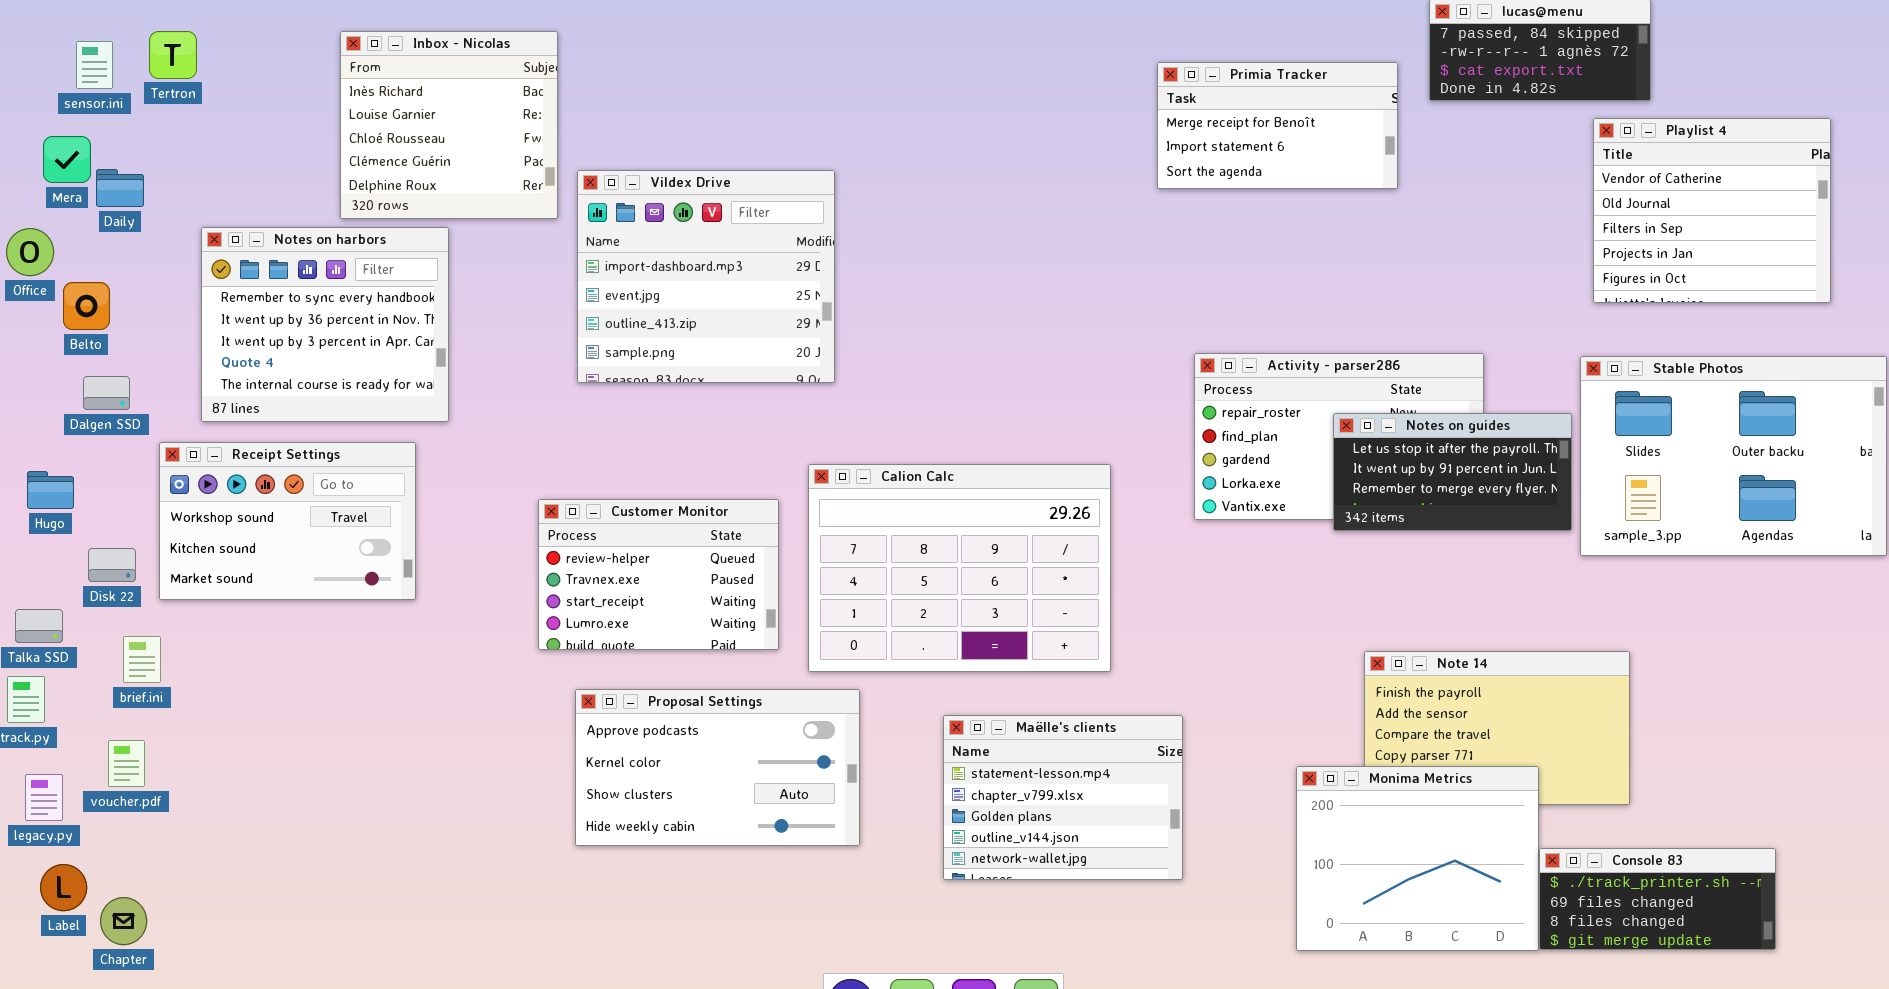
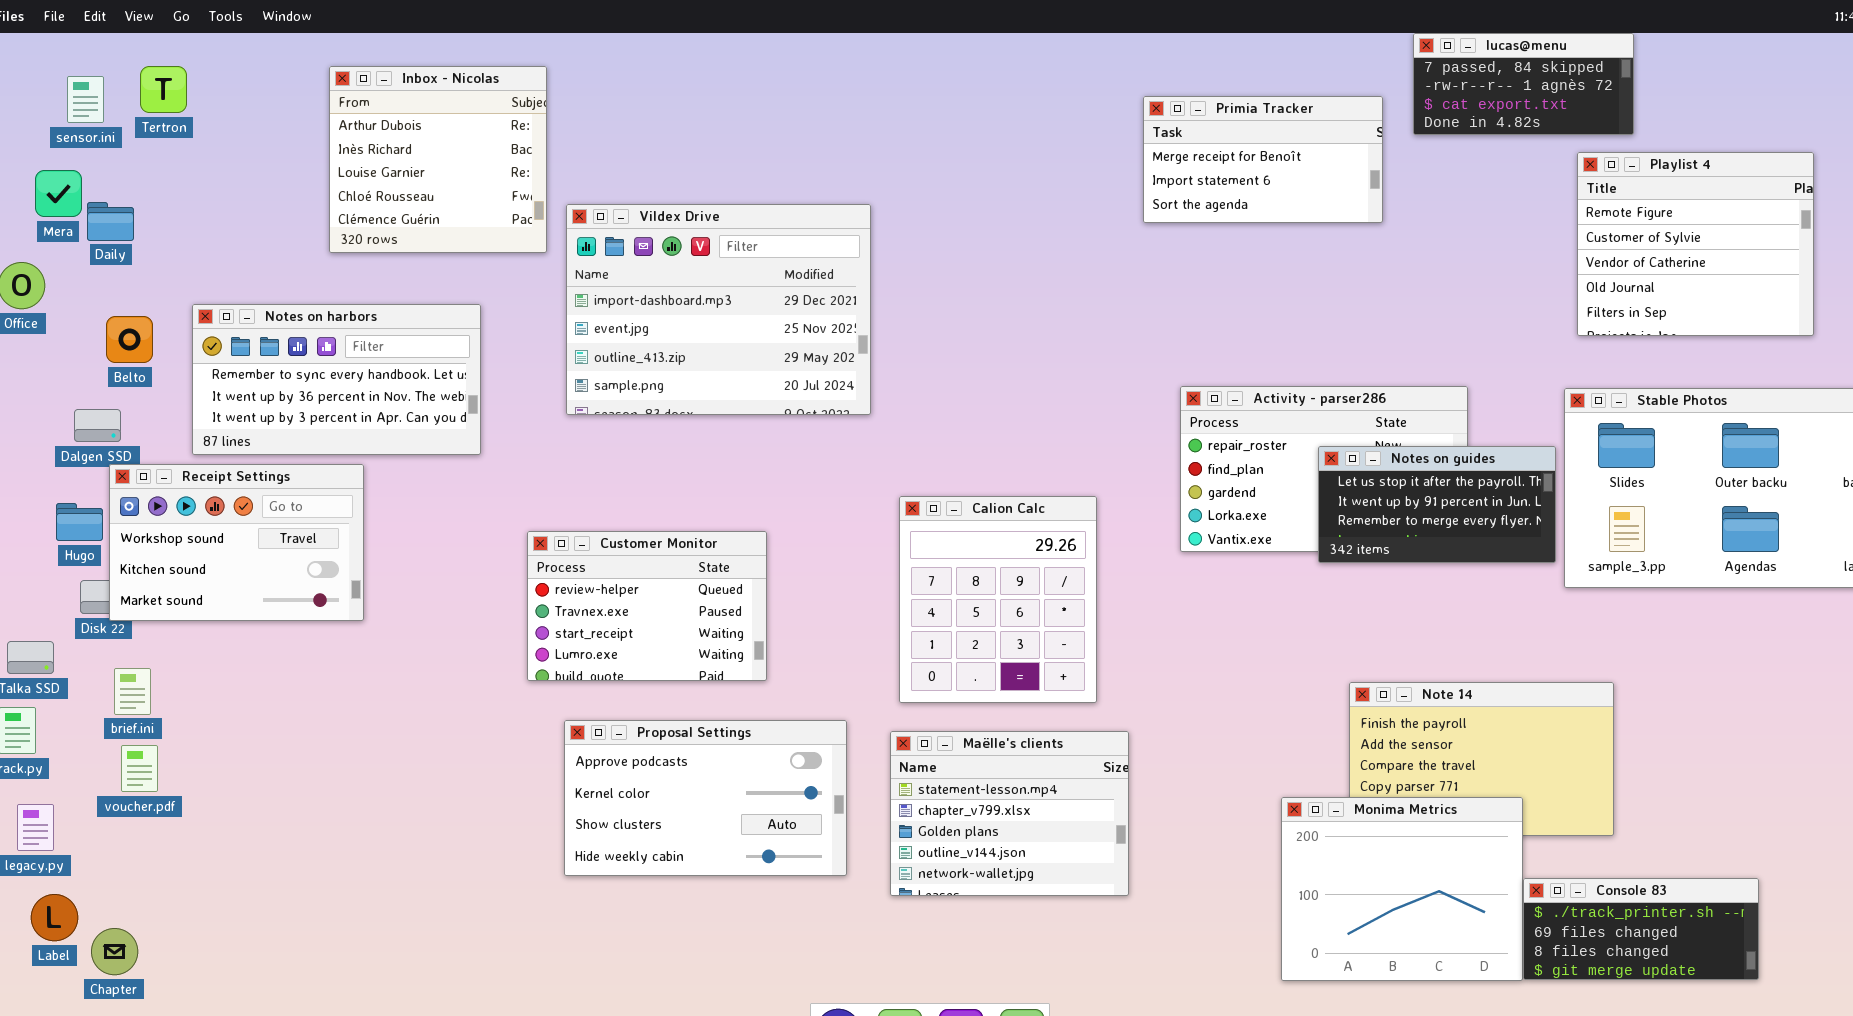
Inbox - Nicolas: [340,31,558,219] -> [329,66,547,253], scrolled up 1 row
Playlist 4: [1593,118,1831,303] -> [1577,152,1814,336], scrolled up 2 rows
Vildex Drive: [577,170,835,383] -> [566,204,871,415], resized
Notes on harbors: [201,227,449,422] -> [192,304,481,455], resized
Belto: [63,282,110,330] -> [106,316,153,363], moved
Receipt Settings: [159,442,416,600] -> [109,464,364,621], moved
Calion Calc: [808,464,1111,672] -> [899,496,1097,703], resized
Hugo: [27,471,74,509] -> [56,503,103,541], moved
Maëlle's clients: [943,715,1183,880] -> [890,731,1129,896], moved
voucher.pdf: [108,740,145,787] -> [121,745,158,792], moved

